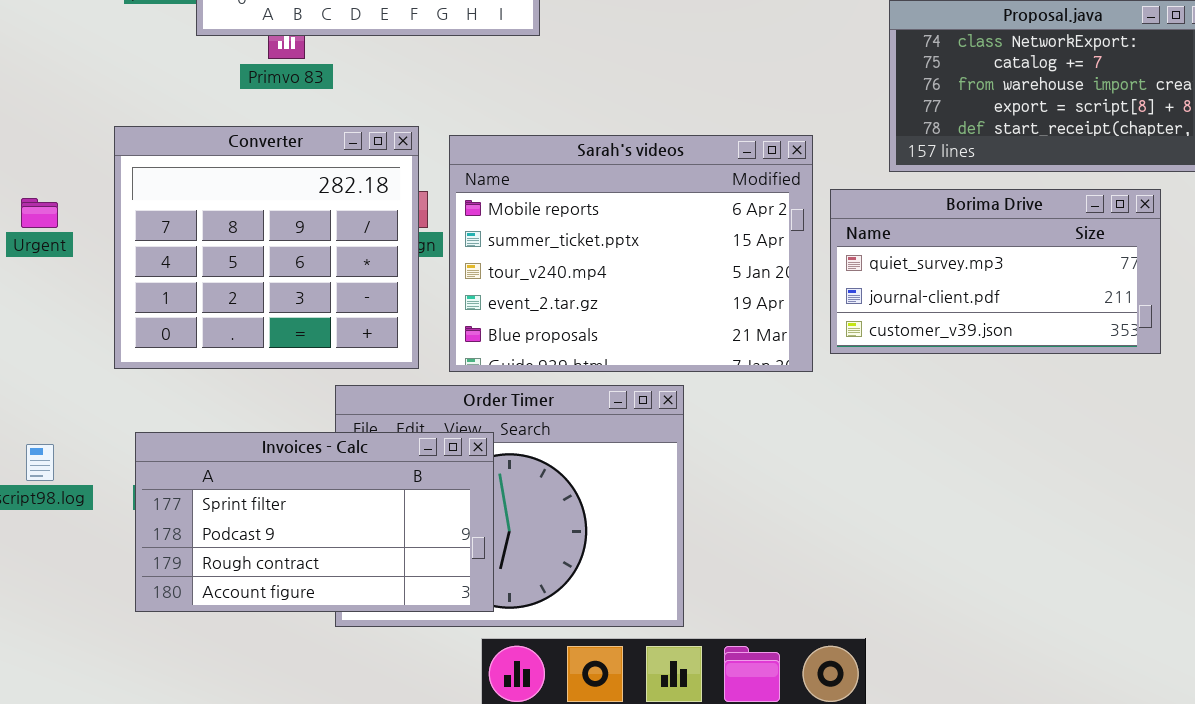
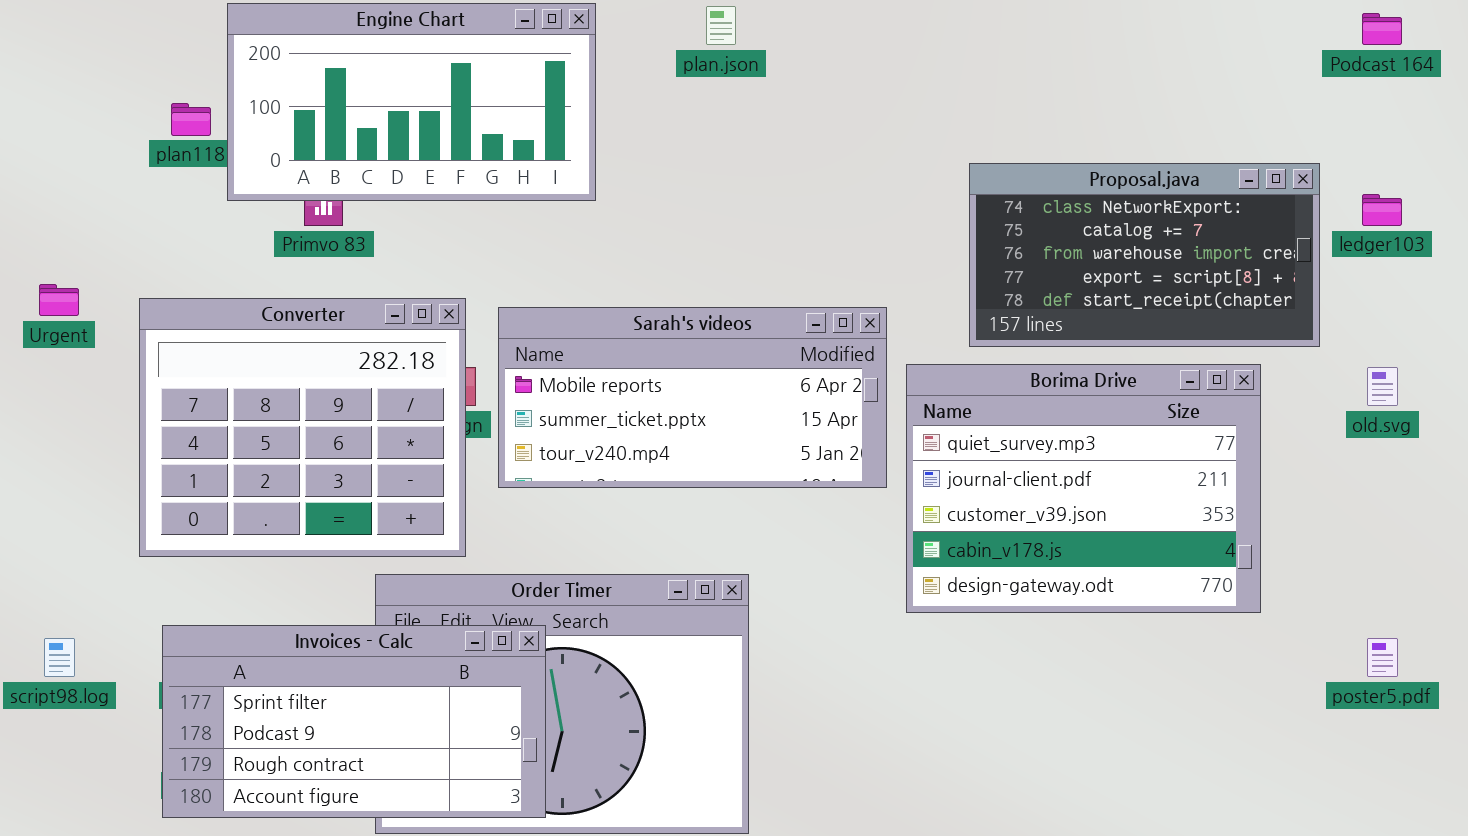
Sarah's videos: [449,135,813,372] -> [498,307,887,488], resized
Borima Drive: [830,189,1161,354] -> [906,364,1261,613], resized
Urgent: [21,198,58,228] -> [39,284,79,316], moved

